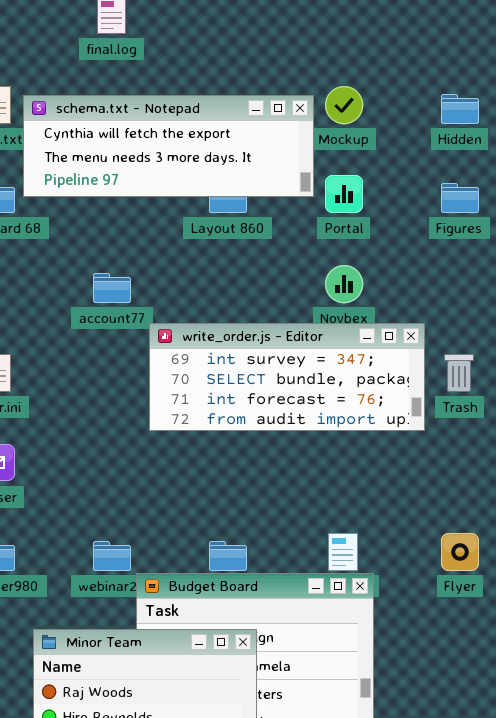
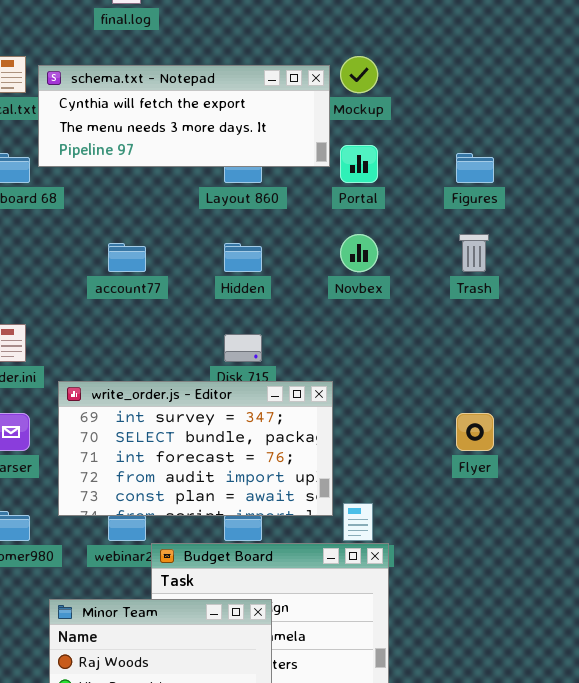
Hidden: [441,94,479,124] -> [224,243,262,272], moved
write_order.js - Editor: [149,323,425,431] -> [58,381,333,516], moved, resized
Trash: [444,354,474,392] -> [459,234,489,272], moved
Flyer: [441,533,479,571] -> [456,413,494,451], moved

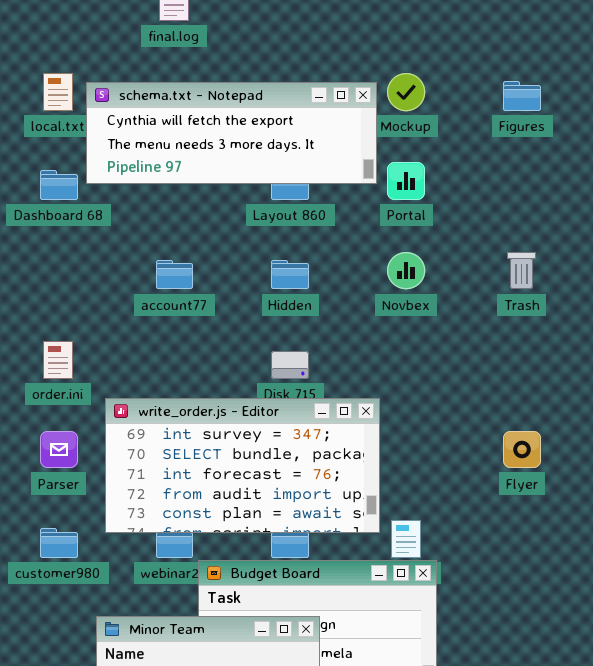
Figures: [456,153,494,183] -> [503,81,541,111], moved

